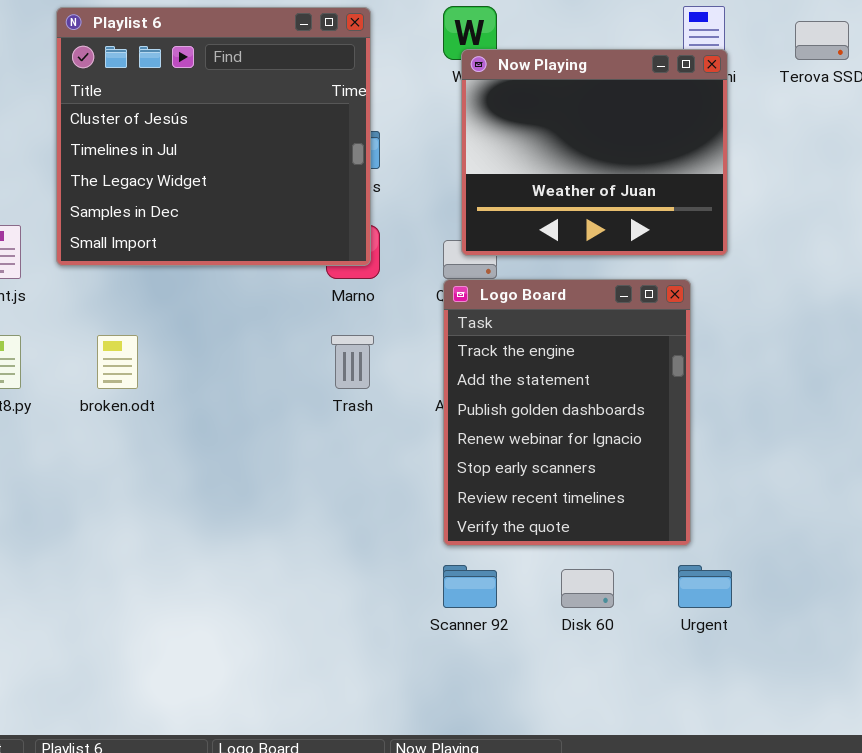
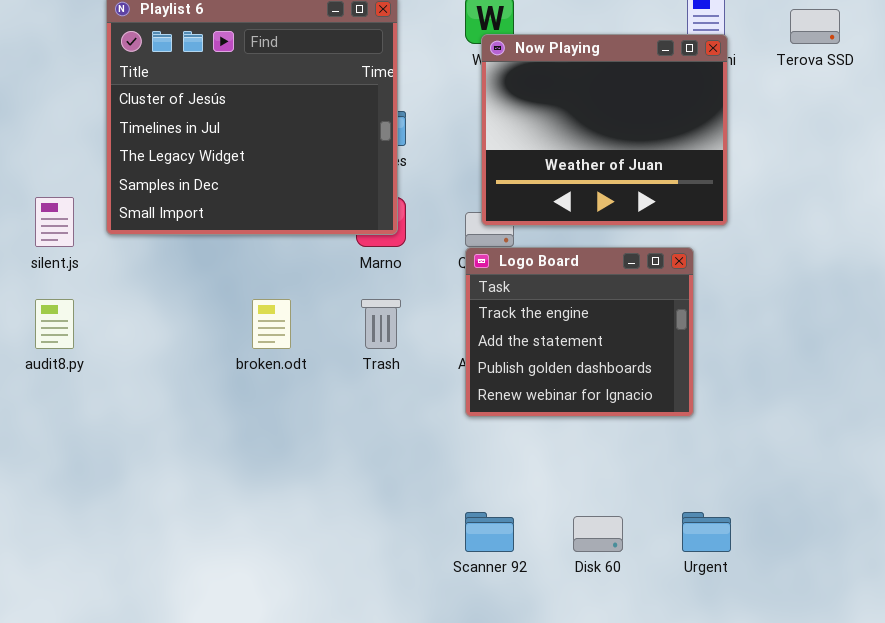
Logo Board: [443,279,691,546] -> [465,247,694,417], resized
broken.odt: [97,335,138,389] -> [252,299,291,349], moved

